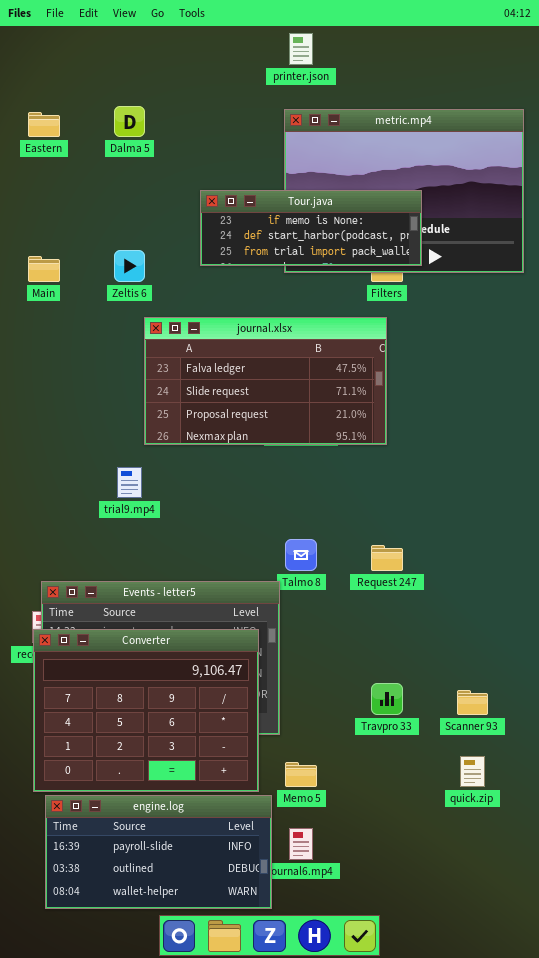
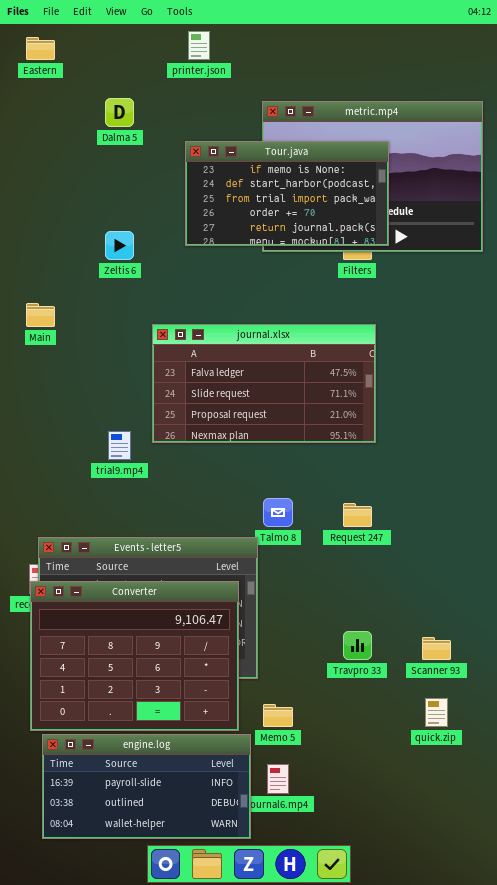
printer.json: [289,33,313,65] -> [188,31,210,60], moved
Eastern: [28,112,60,137] -> [26,37,55,60], moved
Tour.java: [200,190,422,266] -> [185,141,389,246], resized
Main: [28,256,60,282] -> [26,303,55,327], moved
journal.xlsx: [144,317,387,445] -> [152,324,376,443], moved

